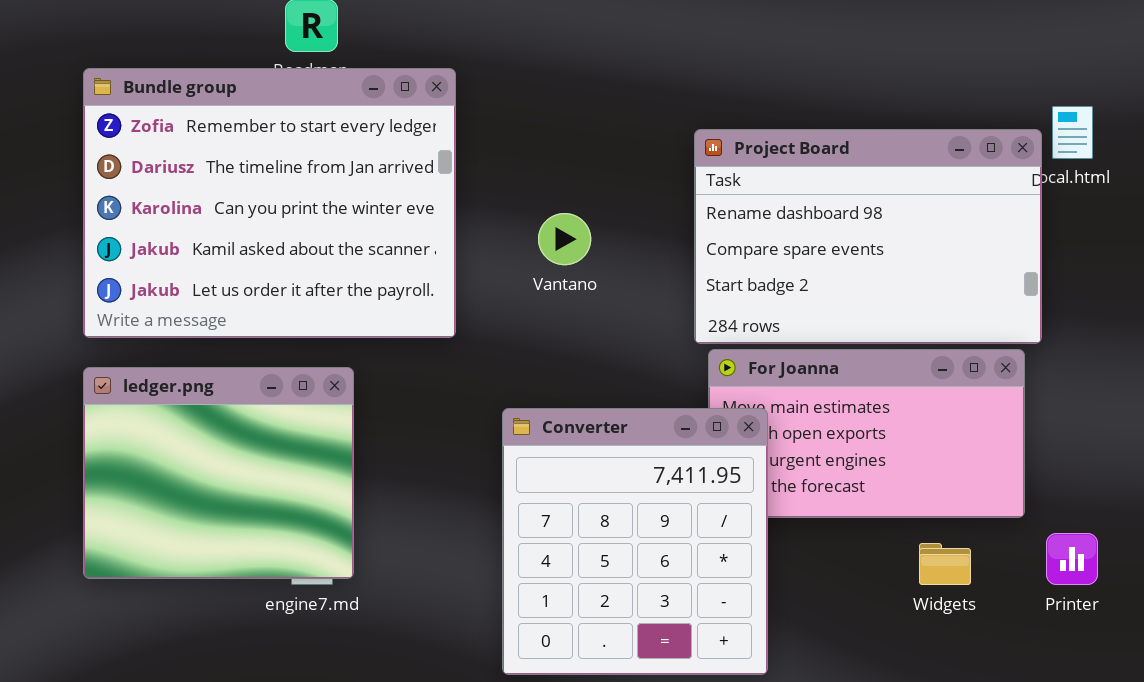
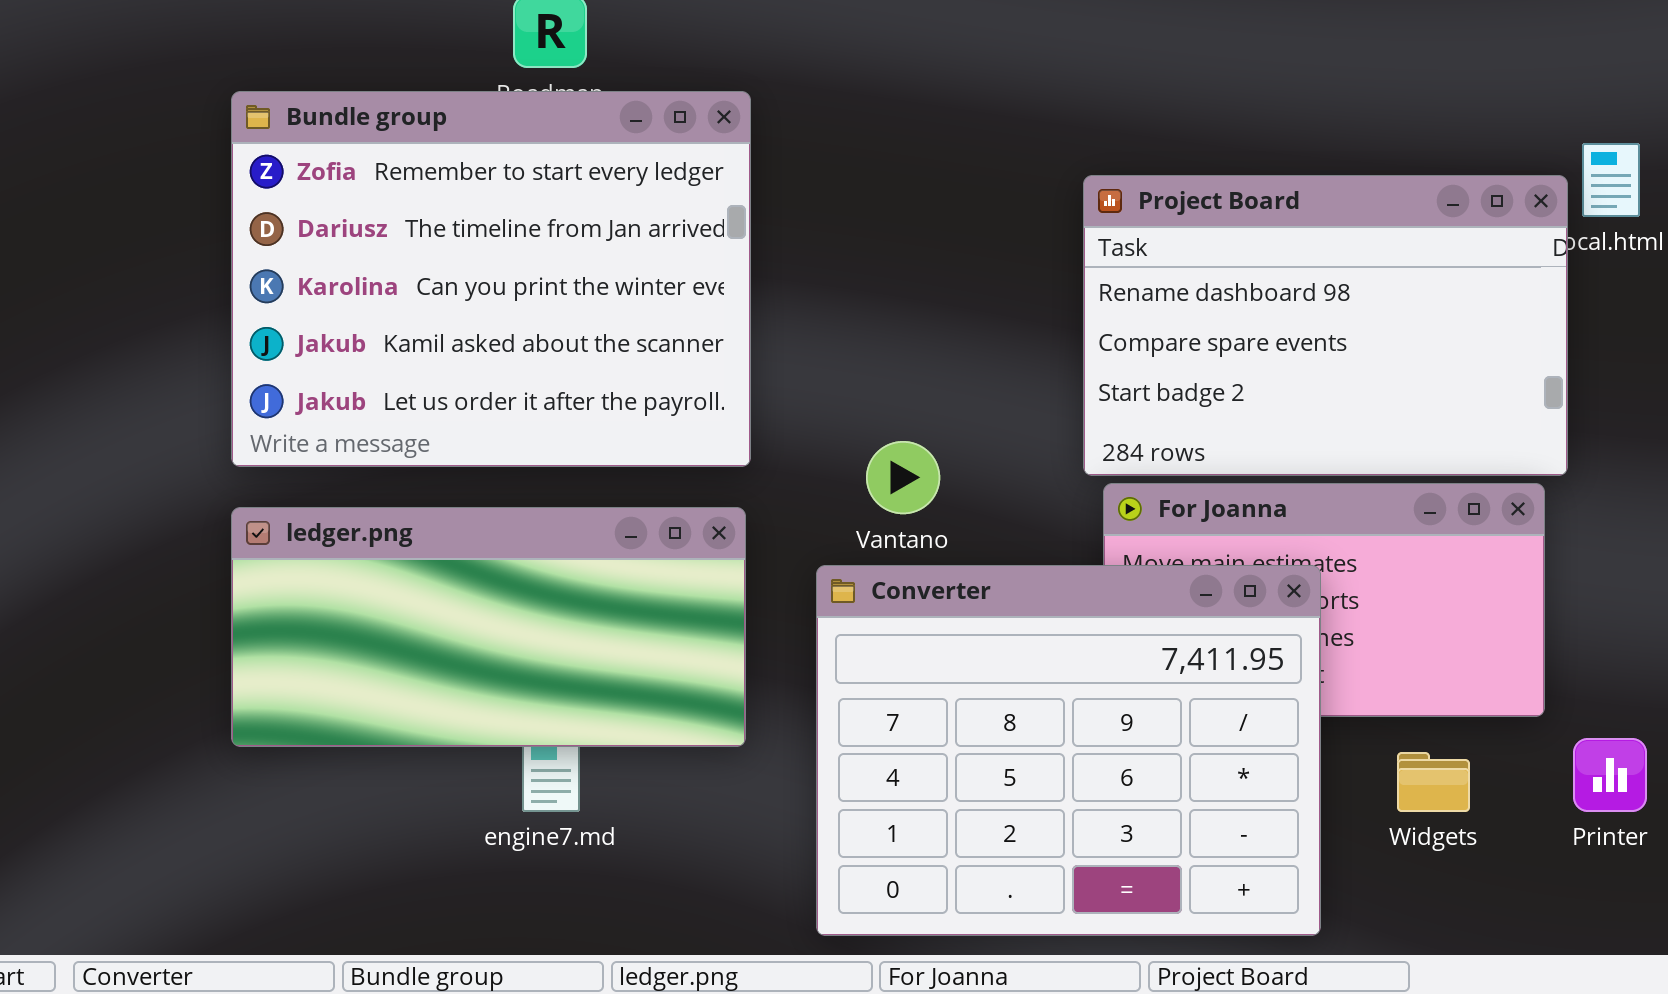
Vantano: [538,213,591,265] -> [866,441,940,514], moved
ledger.png: [83,367,354,579] -> [231,507,746,747], resized
Converter: [502,408,768,675] -> [816,565,1321,936], resized

